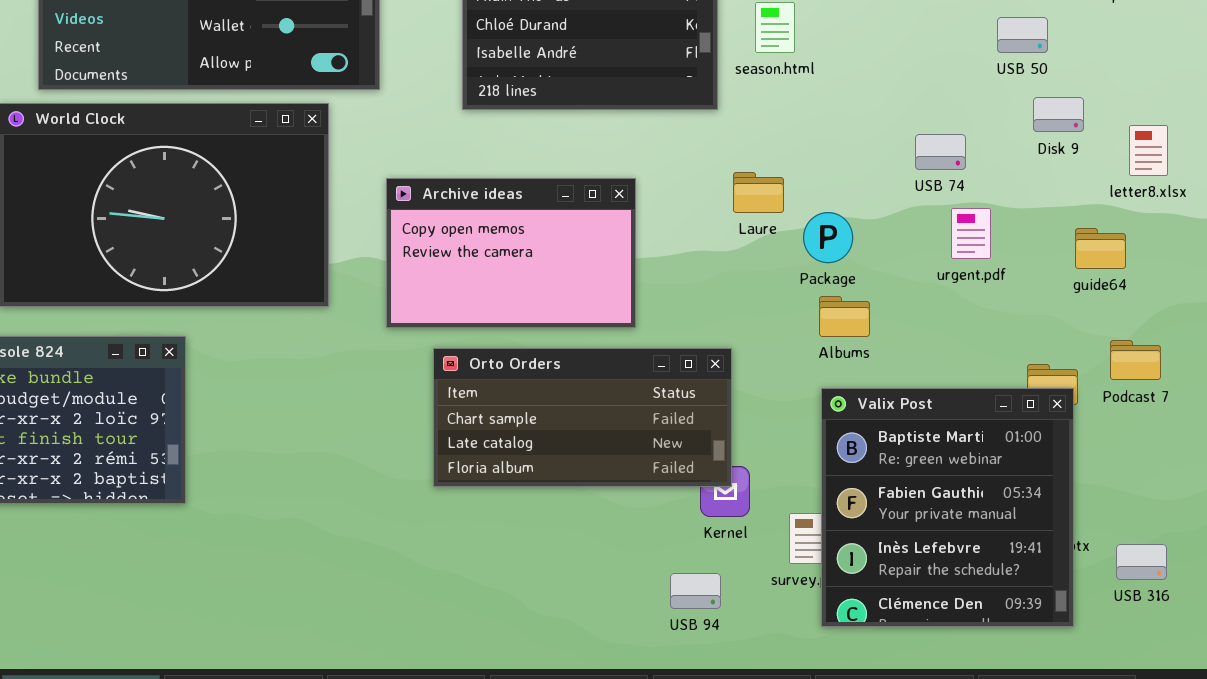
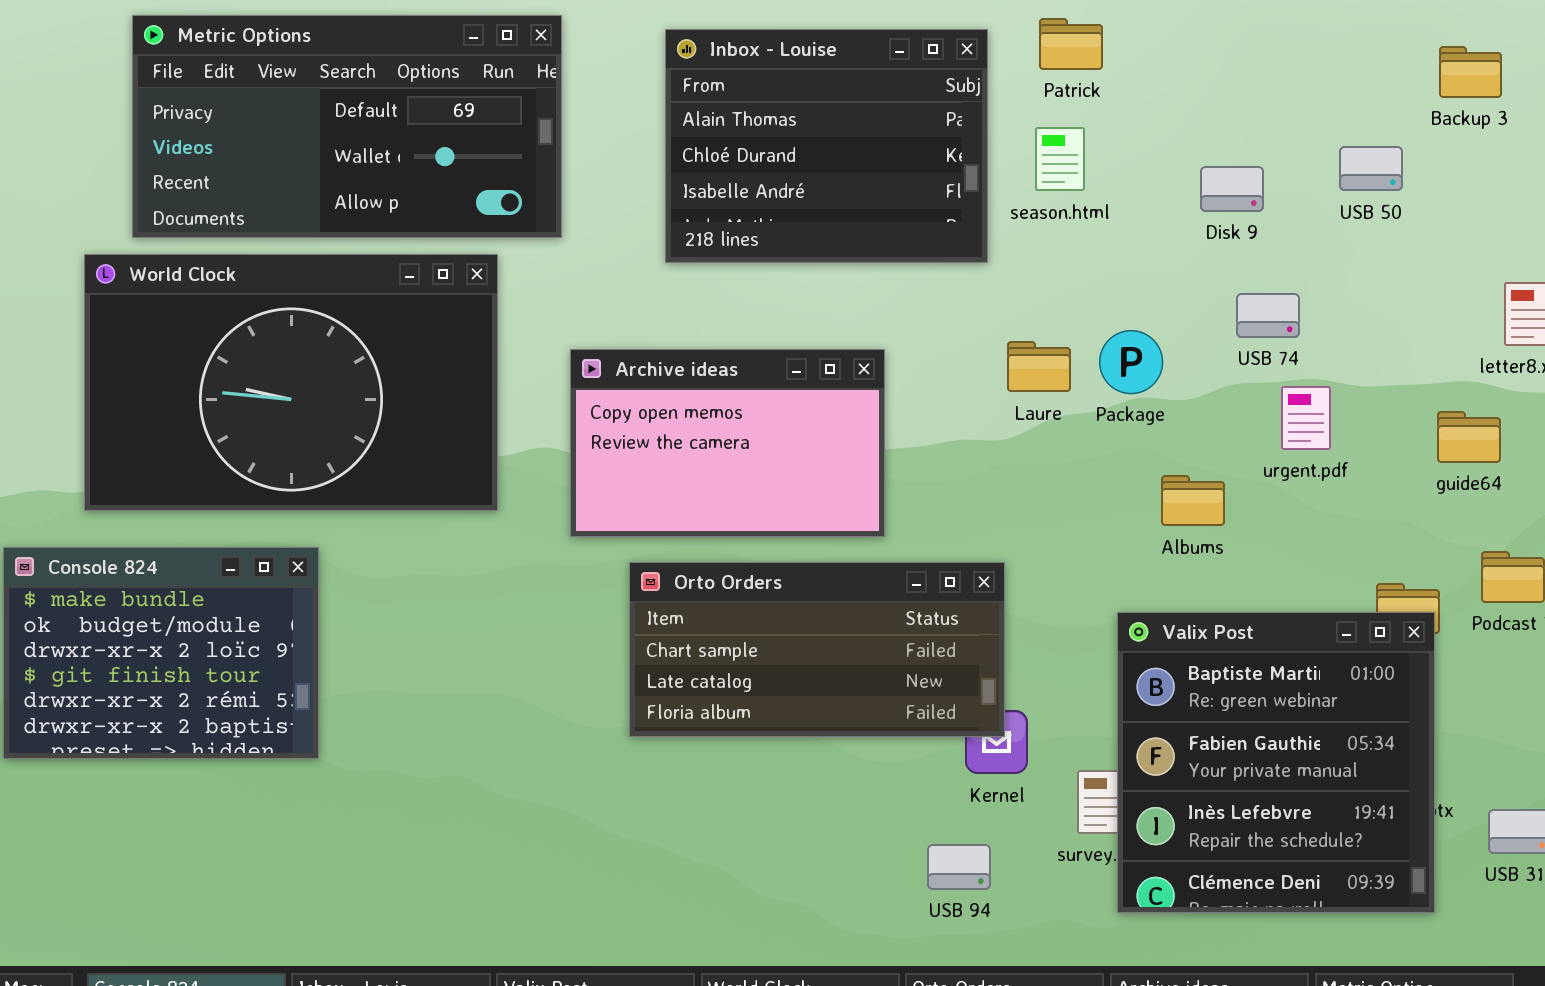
Disk 9: [1033,97,1084,132] -> [1200,166,1264,212], moved
Package: [803,212,853,263] -> [1099,330,1163,394], moved
Albums: [819,296,870,337] -> [1161,475,1225,526], moved

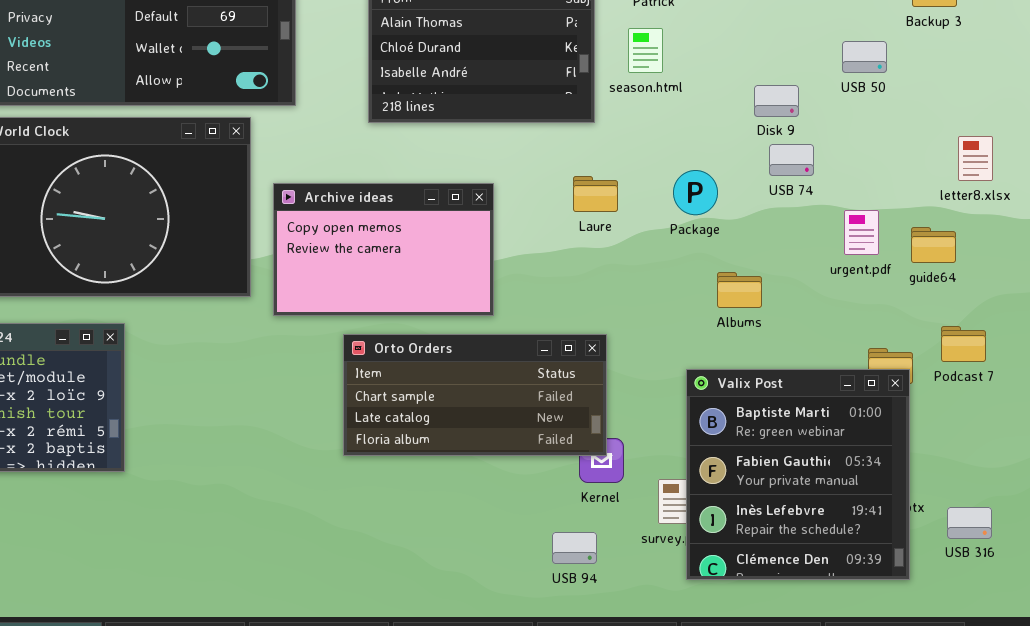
Disk 9: [1200,166,1264,212] -> [754,85,799,117], moved
Laure: [1007,341,1071,392] -> [573,176,618,212], moved
Archive ideas: [570,349,885,537] -> [273,183,494,316], moved
urgent.pdf: [1281,386,1331,450] -> [844,210,879,255], moved

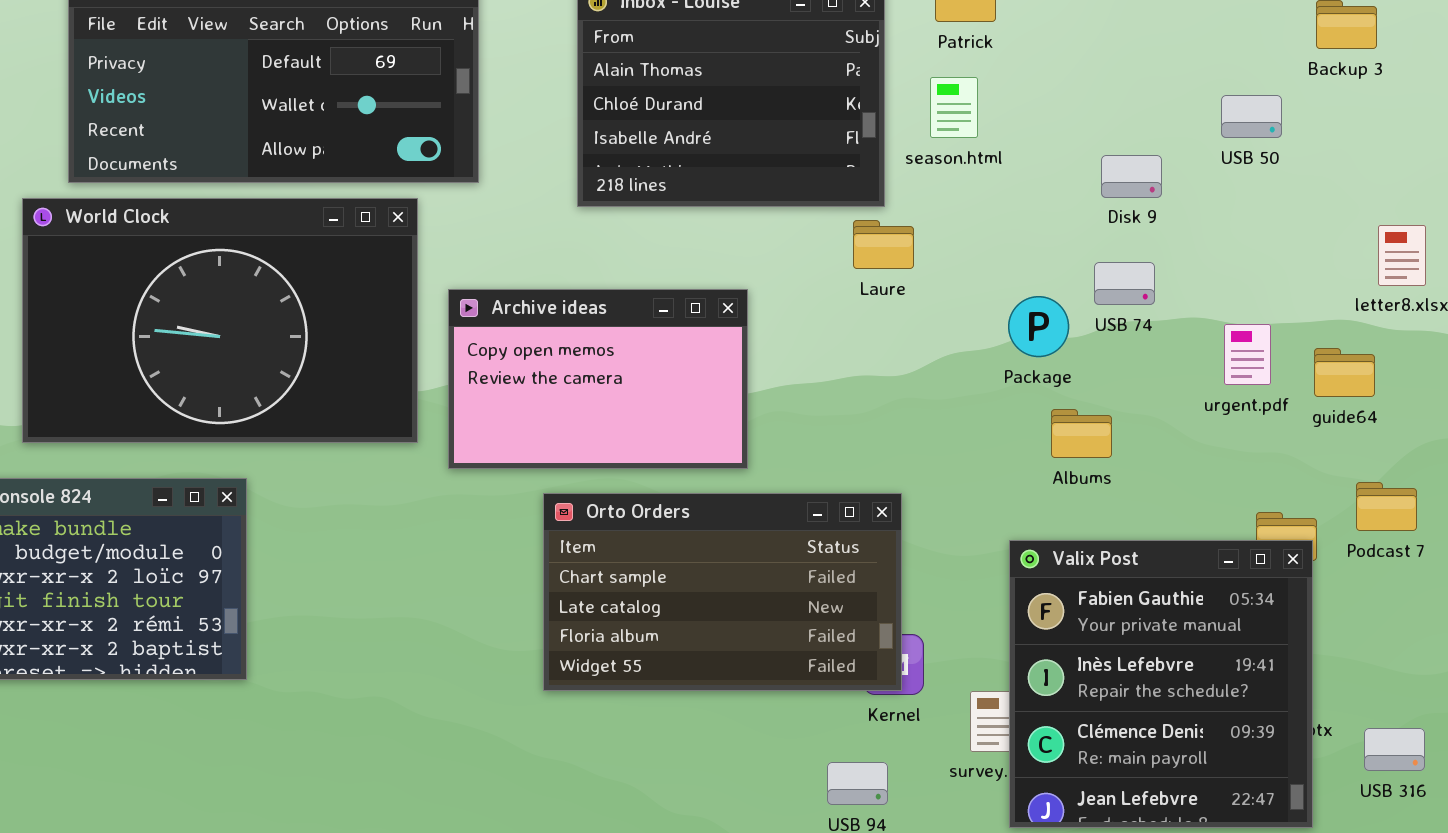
USB 74: [769,144,814,176] -> [1094,262,1155,305], moved
Package: [673,170,718,215] -> [1008,296,1069,357], moved
Laure: [573,176,618,212] -> [853,220,914,269], moved
Orto Orders: [343,334,607,456] -> [543,493,902,691], resized
Valix Post: [686,369,910,580] -> [1009,540,1313,828], scrolled down 1 row

